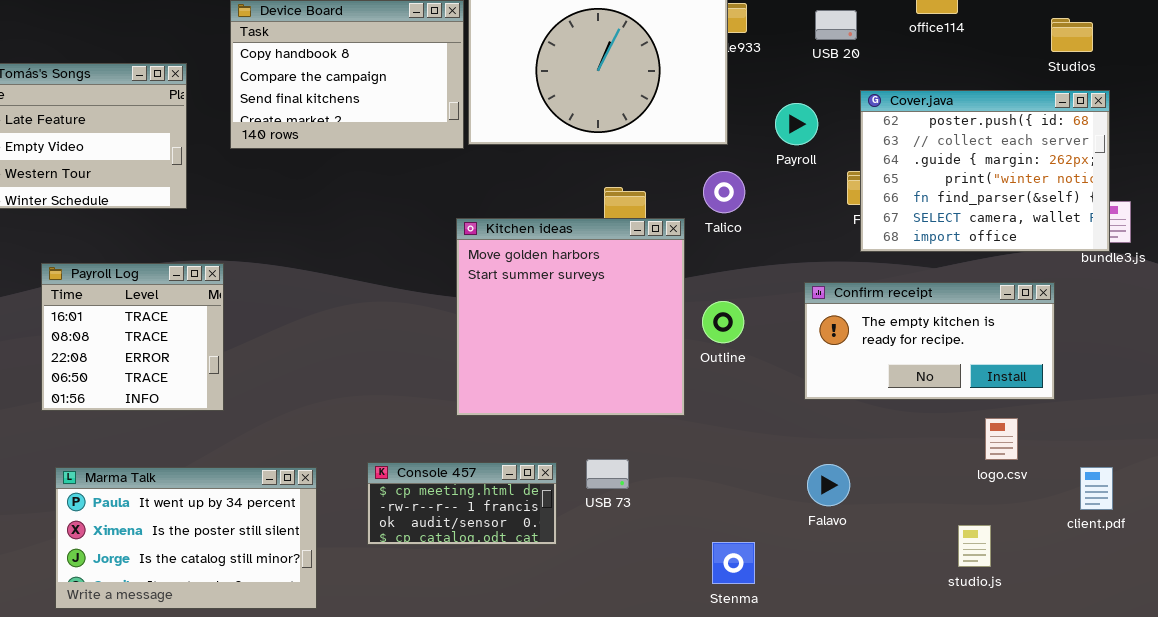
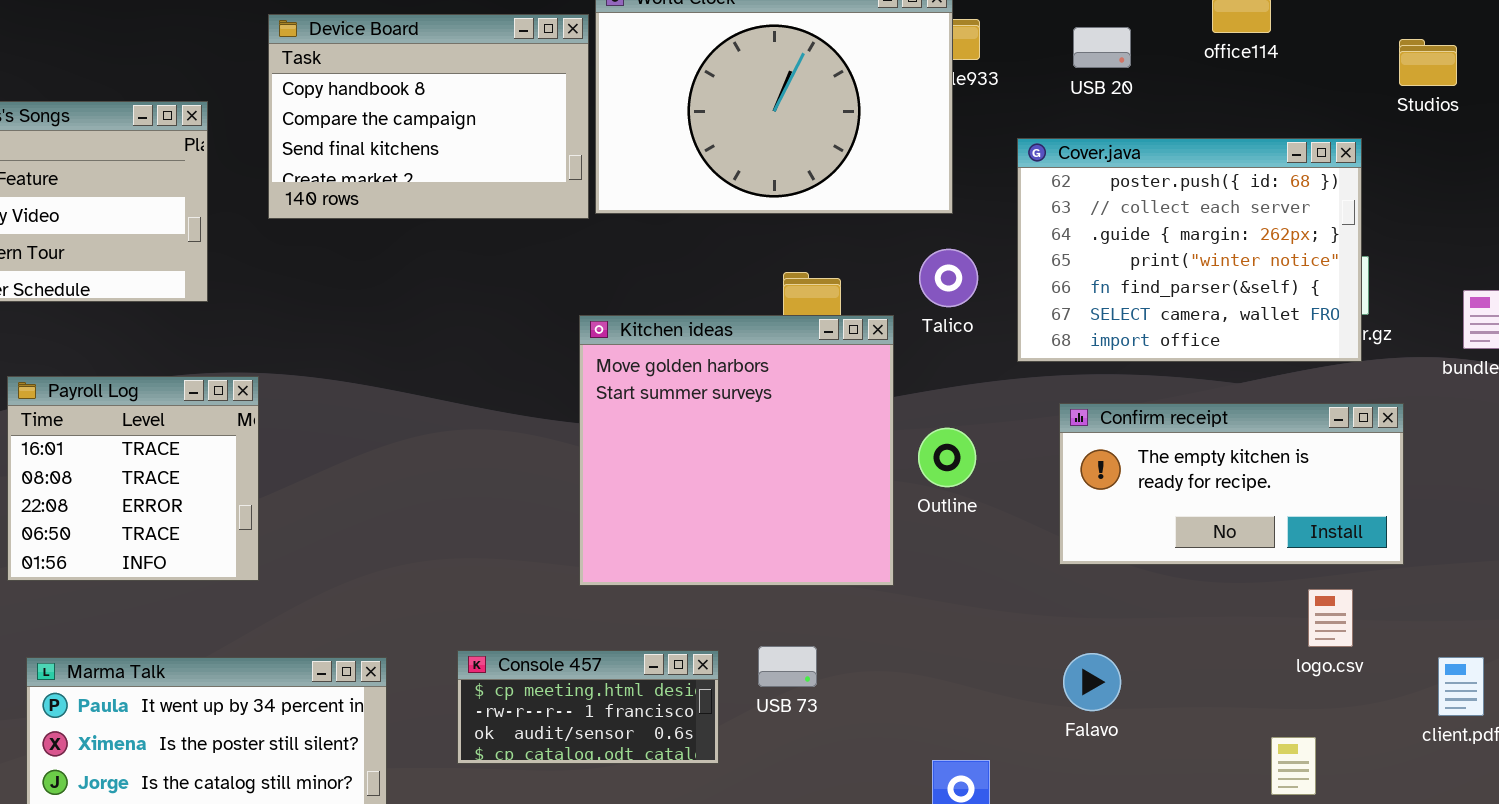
Cover.java: [860,90,1110,252] -> [1017,138,1362,362], moved

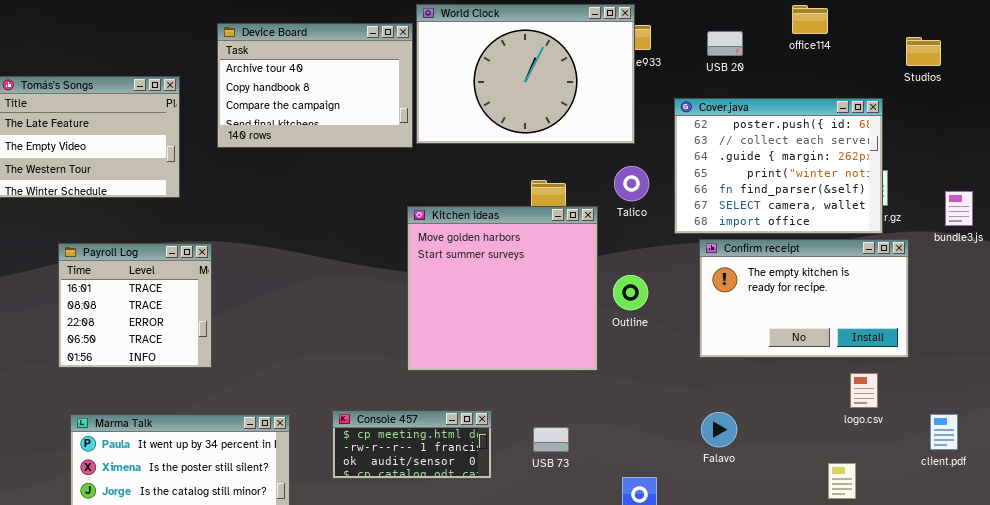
Device Board: [268,14,589,219] -> [217,23,413,148], scrolled up 1 row
Confirm receipt: [1059,403,1404,565] -> [699,239,909,358], resized
USB 73: [758,646,817,687] -> [533,427,569,452], moved

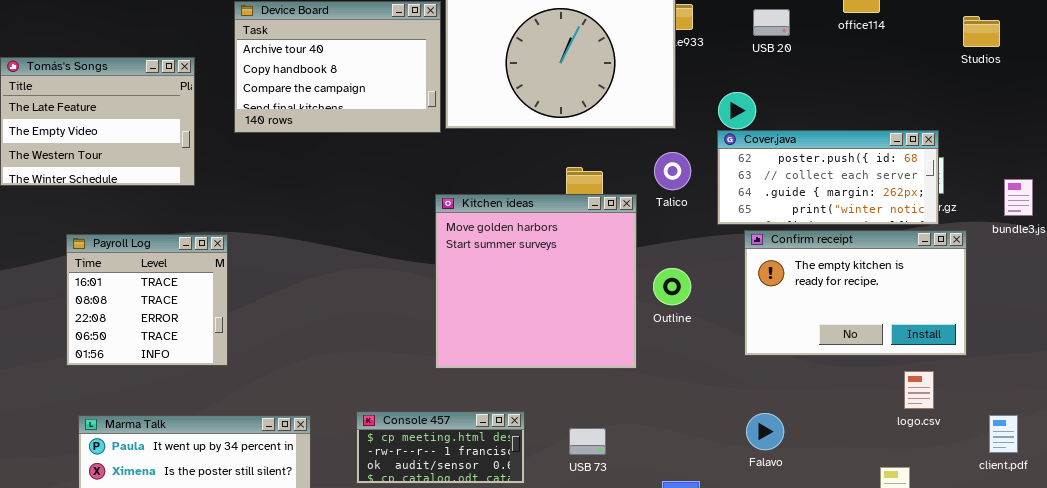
Cover.java: [674,98,883,234] -> [717,130,939,225], resized

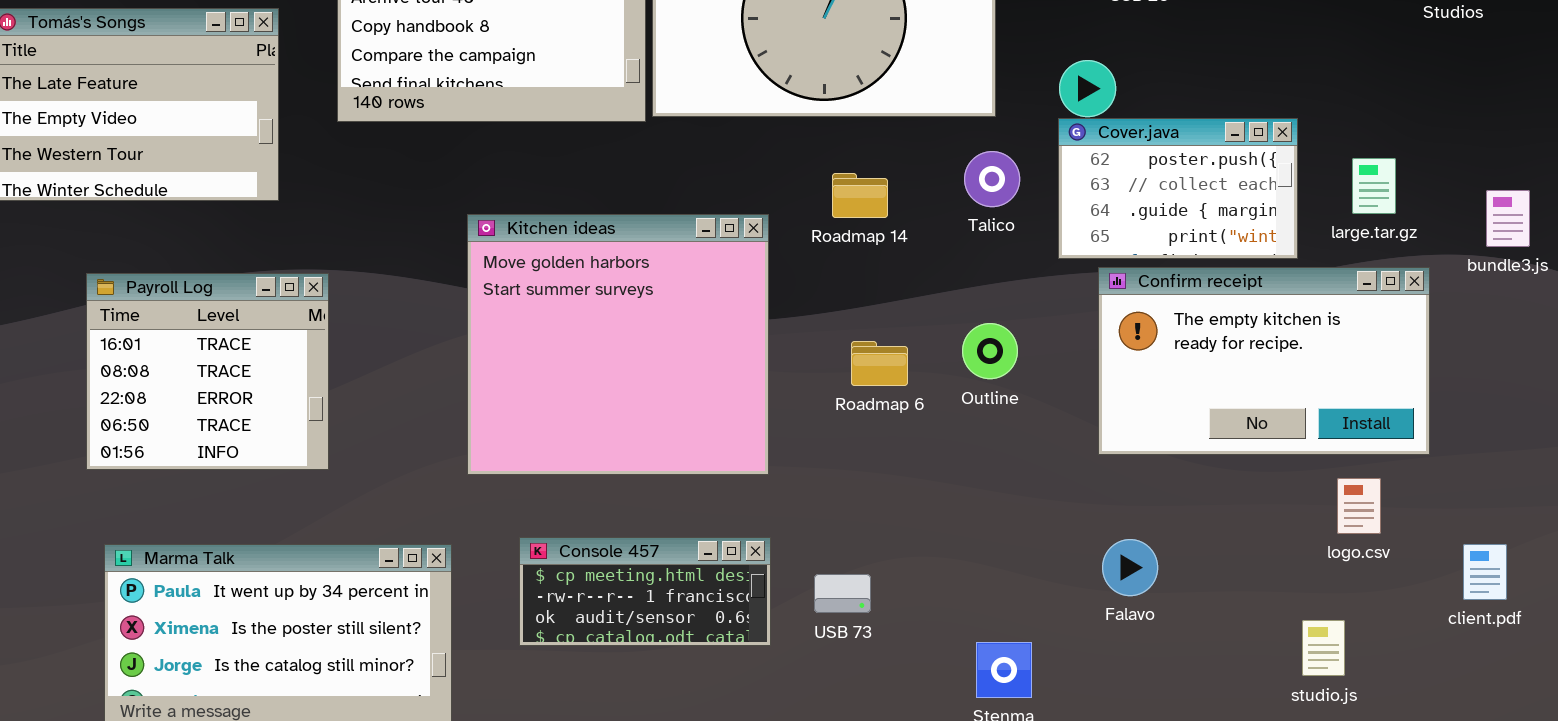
Cover.java: [717,130,939,225] -> [1058,118,1298,259], resized
Kitchen ideas: [435,194,637,369] -> [467,214,769,475], moved
USB 73: [569,428,606,455] -> [814,574,871,613], moved

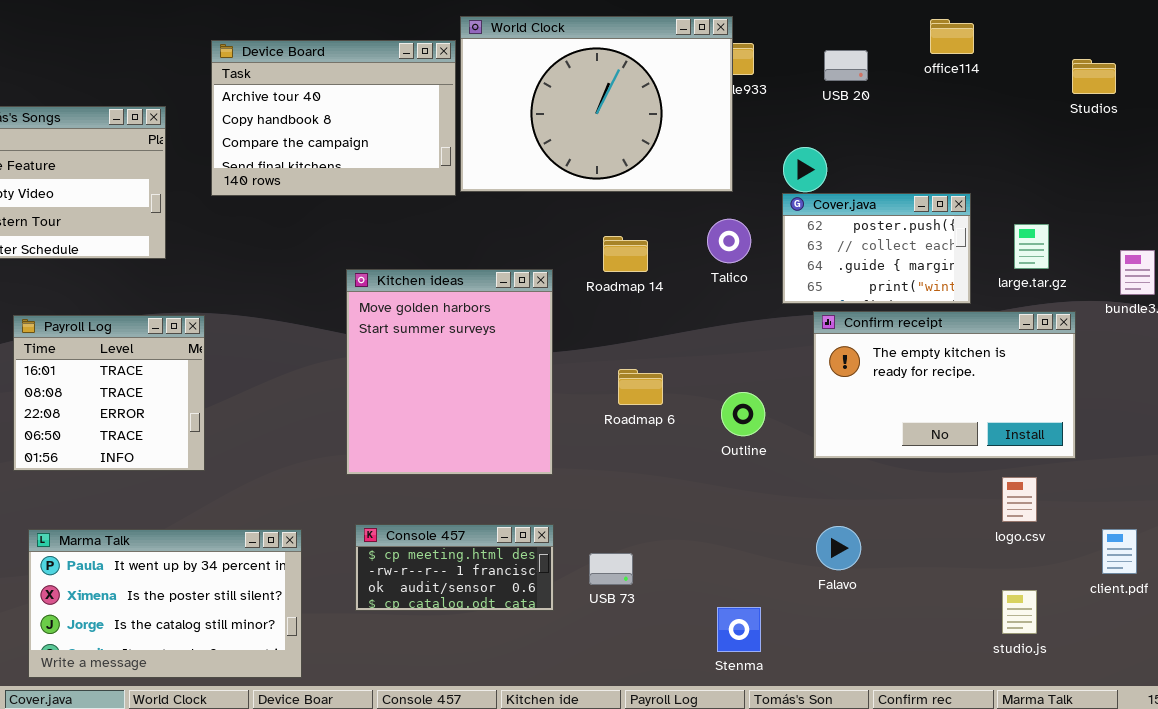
Kitchen ideas: [467,214,769,475] -> [346,269,553,475], resized
Outline: [962,323,1018,379] -> [721,392,765,436], moved
studio.js: [1302,620,1345,676] -> [1002,590,1037,634], moved

